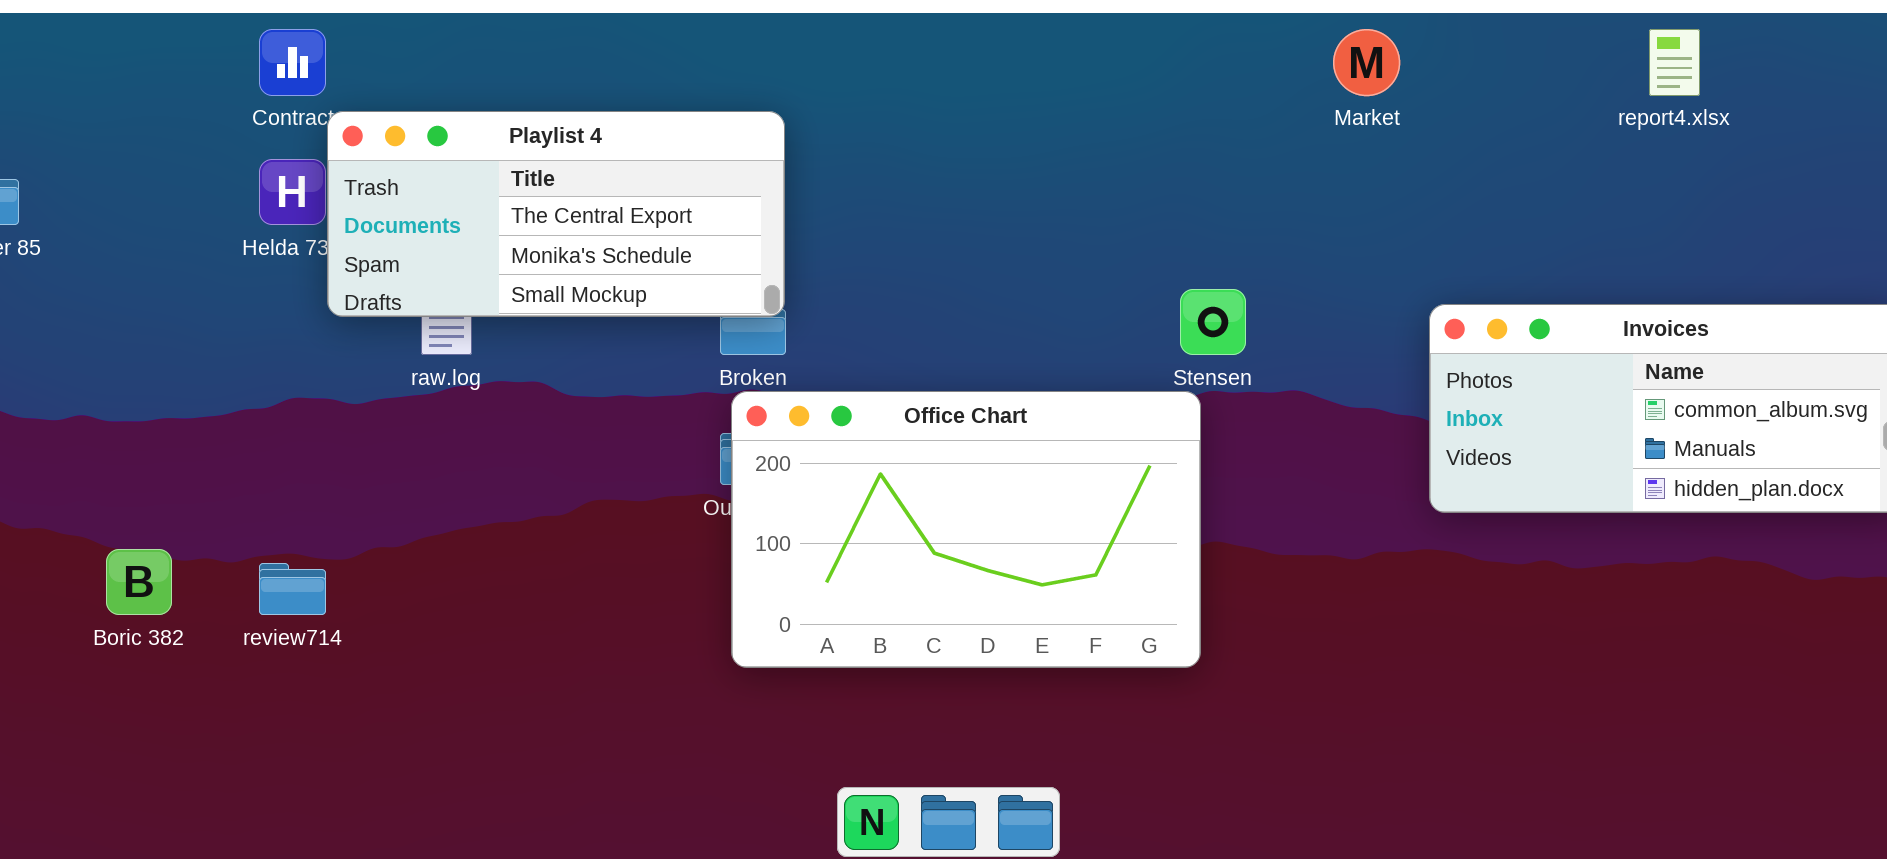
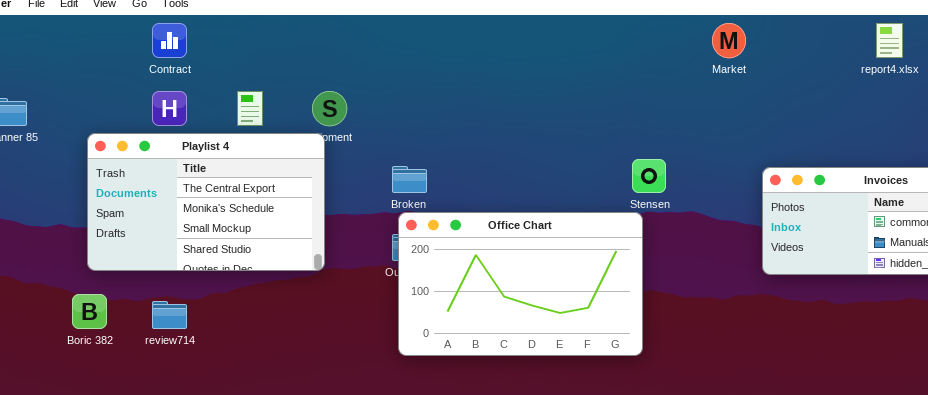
Playlist 4: [327,111,785,317] -> [87,133,325,271], moved, resized

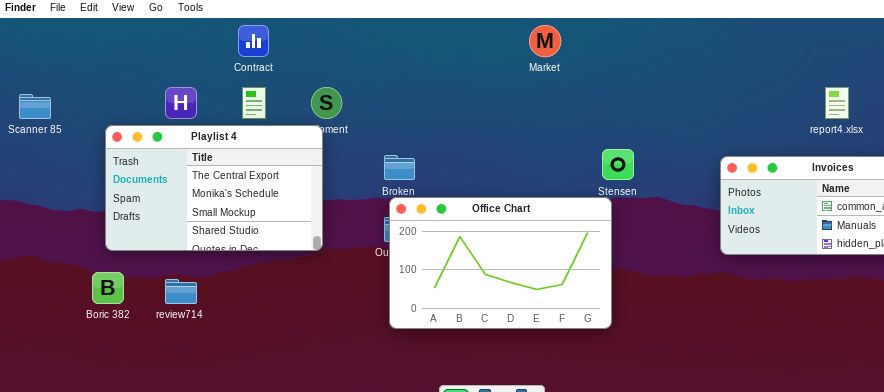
Contract: [152,23,187,58] -> [238,25,269,57], moved
Market: [712,23,746,58] -> [529,25,561,57], moved
report4.xlsx: [876,23,903,58] -> [825,87,849,119], moved

